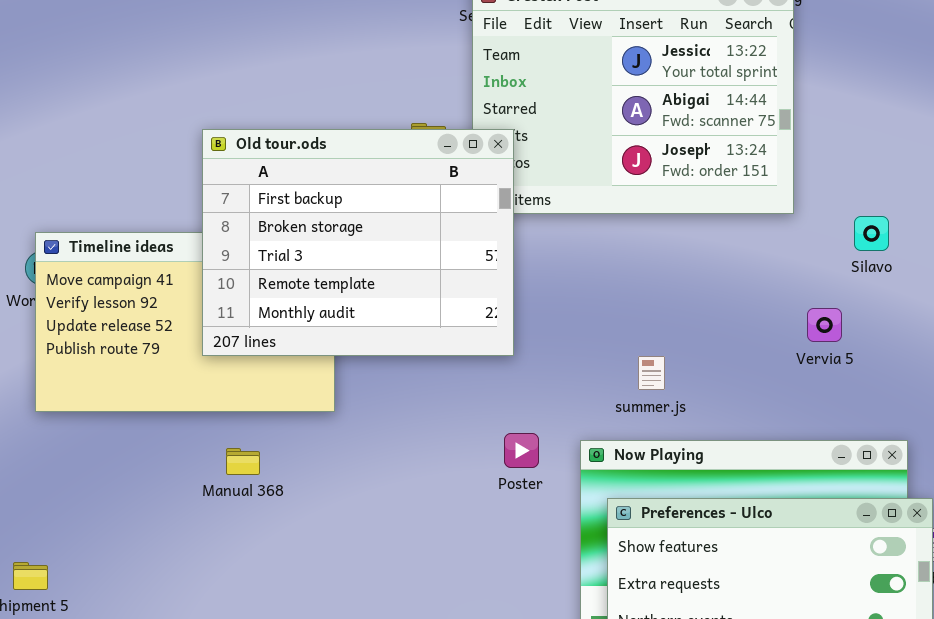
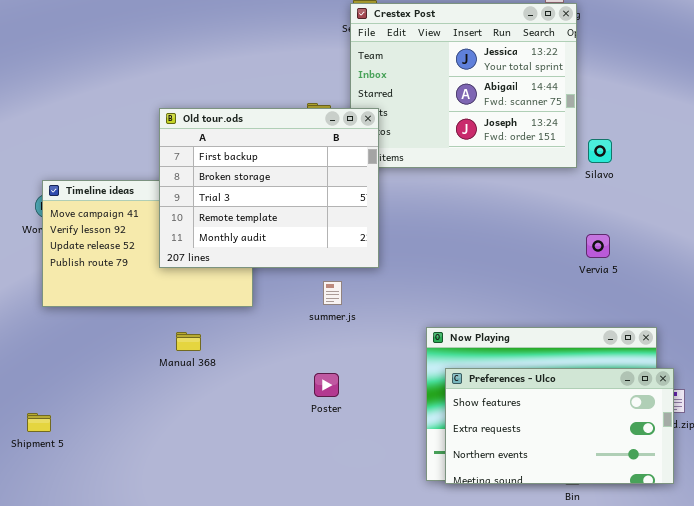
Silavo: [854,216,889,251] -> [588,139,612,163], moved
summer.js: [638,356,665,390] -> [323,281,342,305], moved
Poster: [504,433,539,468] -> [314,373,339,397], moved

